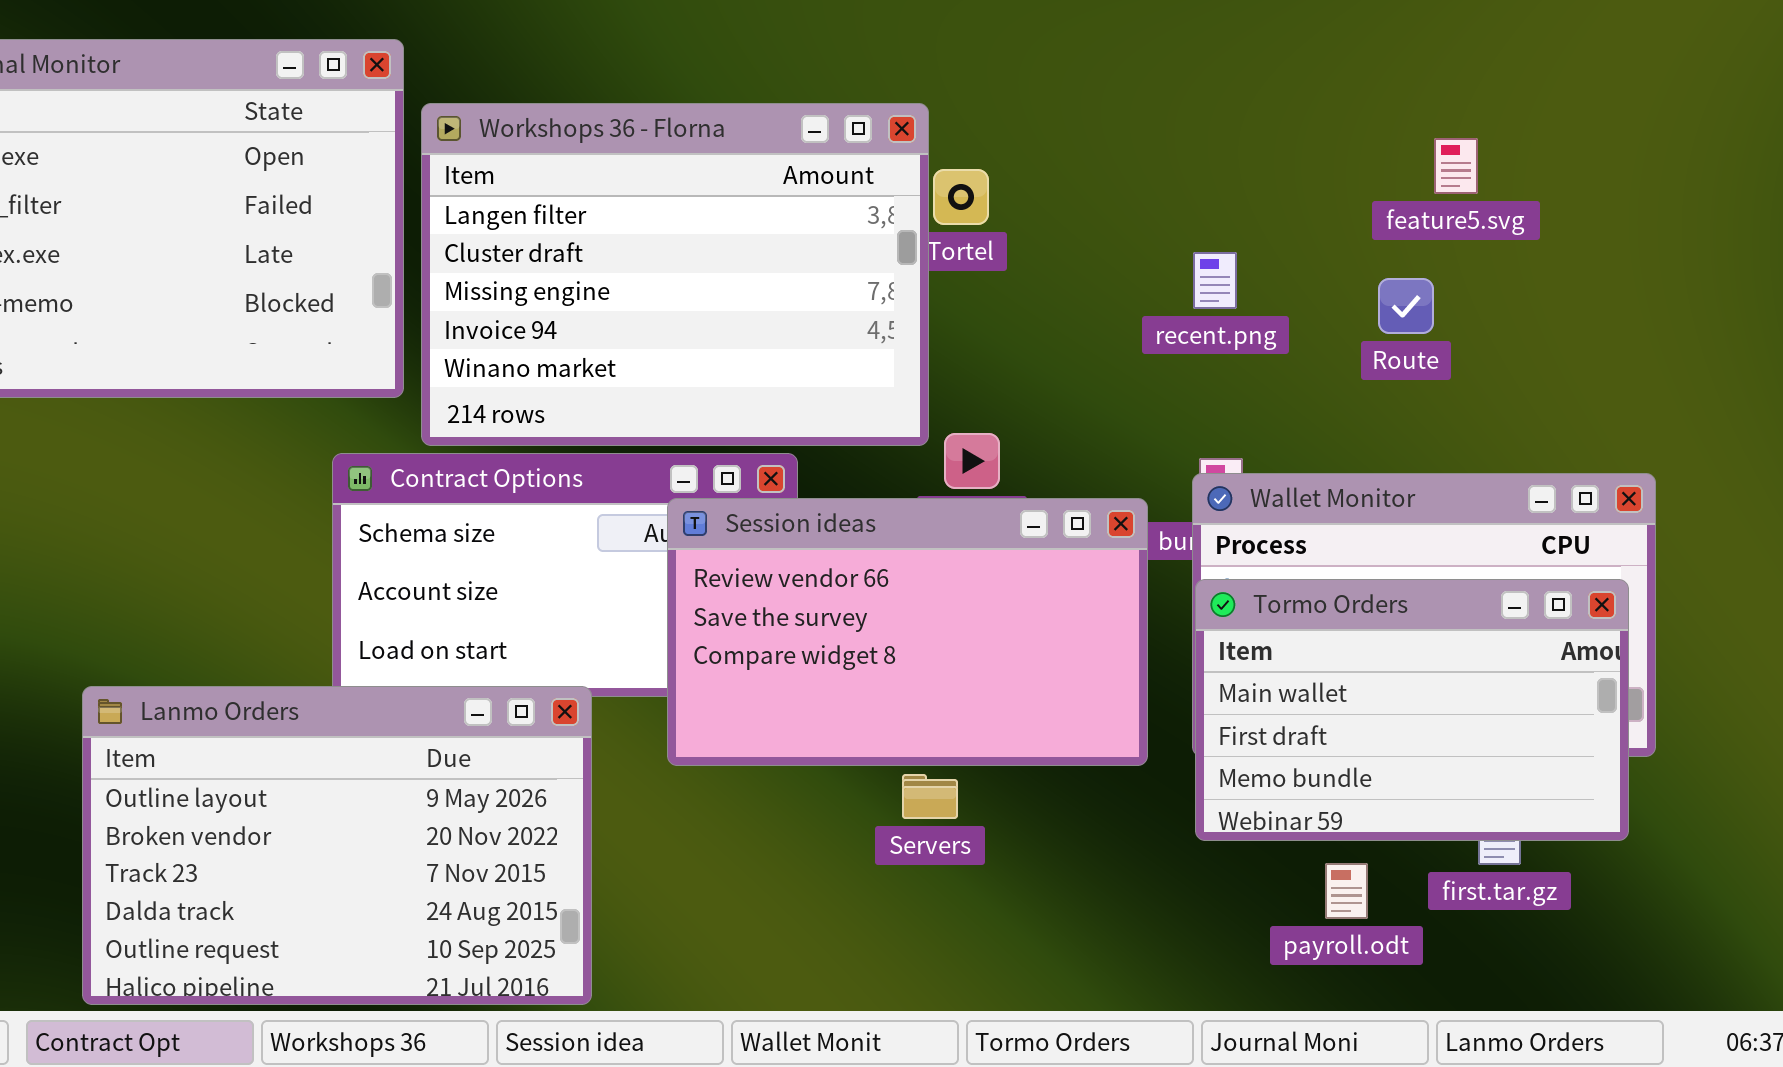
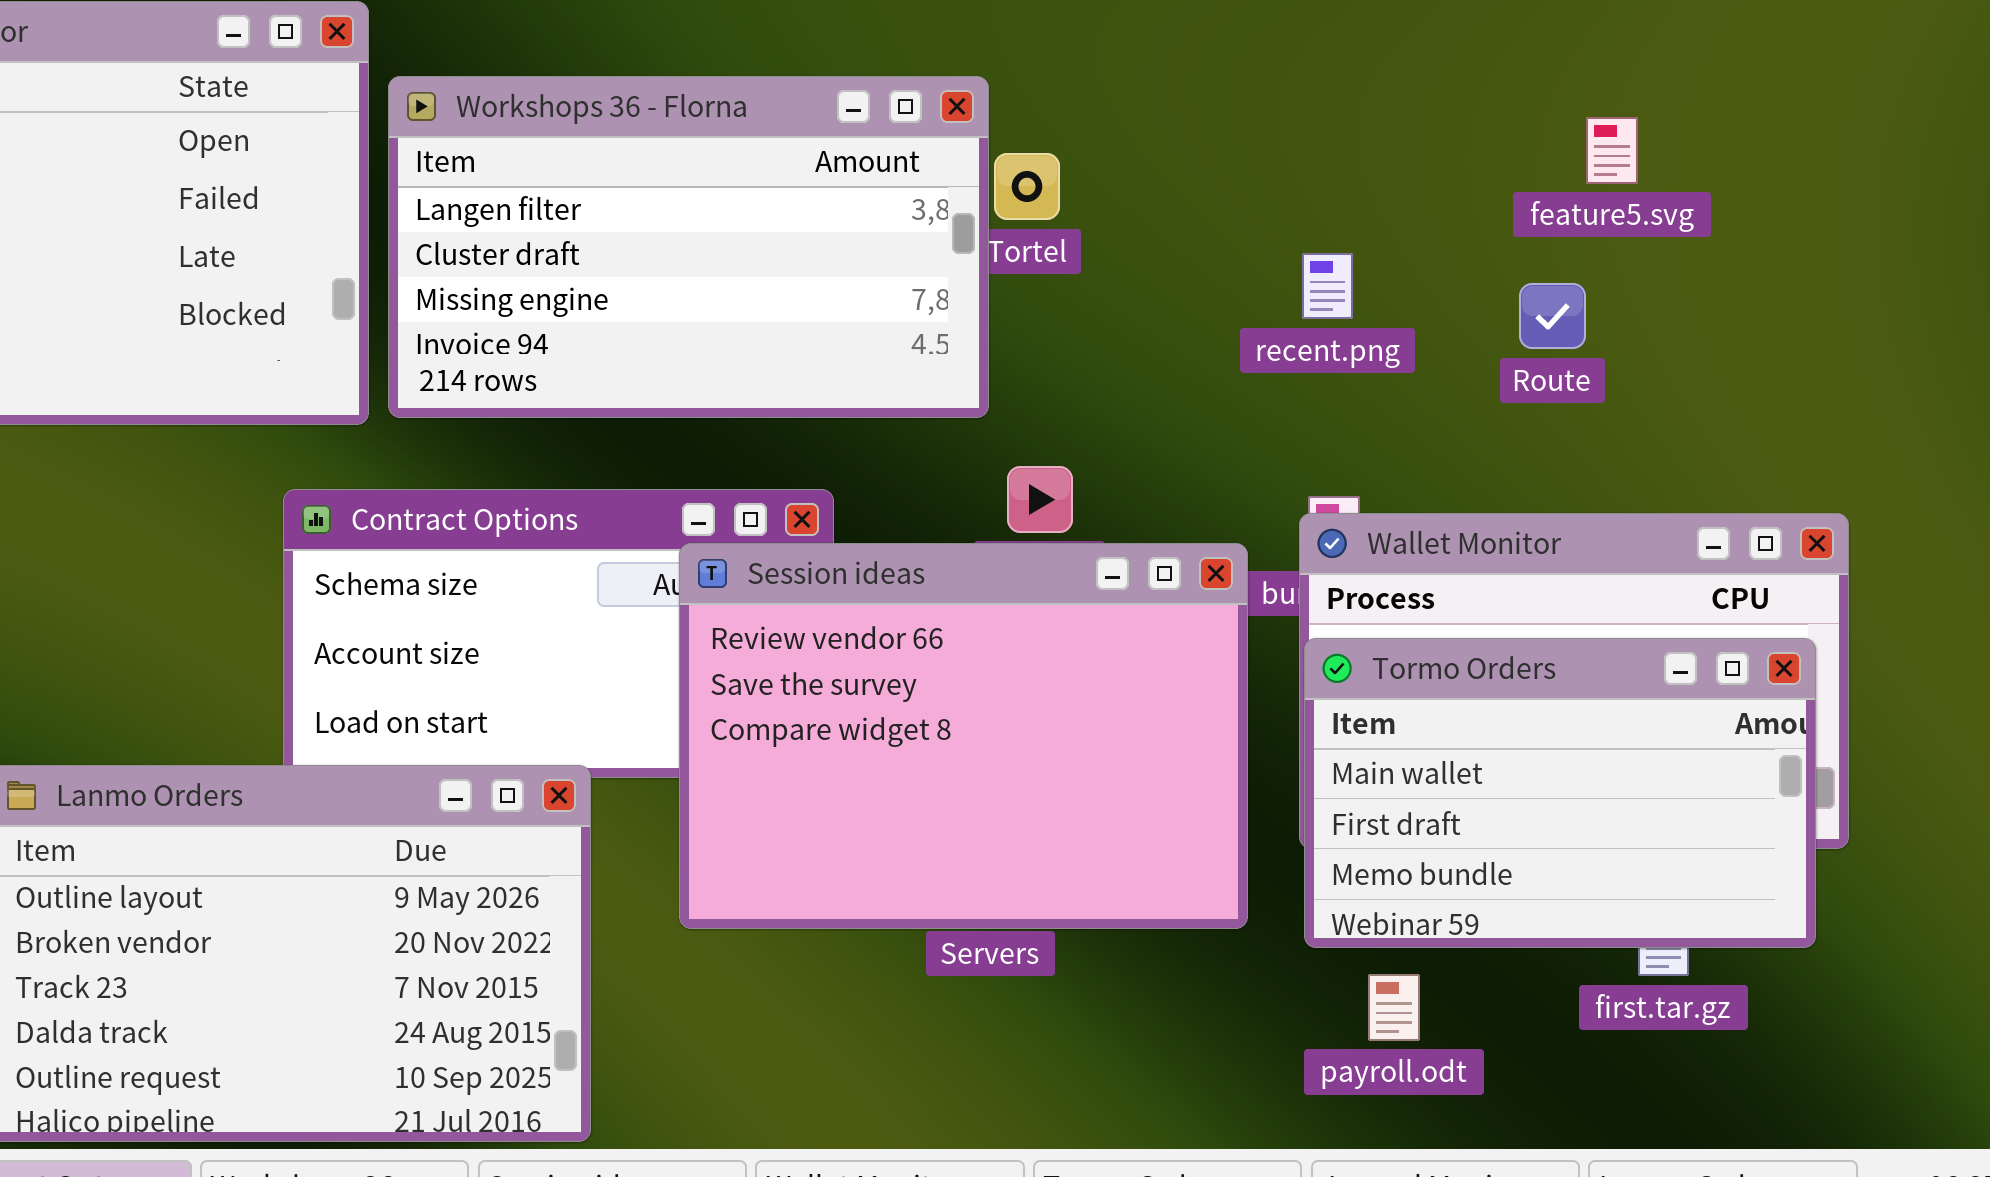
Workshops 36 - Florna: [421,103,929,446] -> [388,76,989,418], resized
Session ideas: [667,498,1148,766] -> [679,543,1248,929], resized
payroll.odt: [1325,863,1368,919] -> [1368,974,1420,1041], moved

